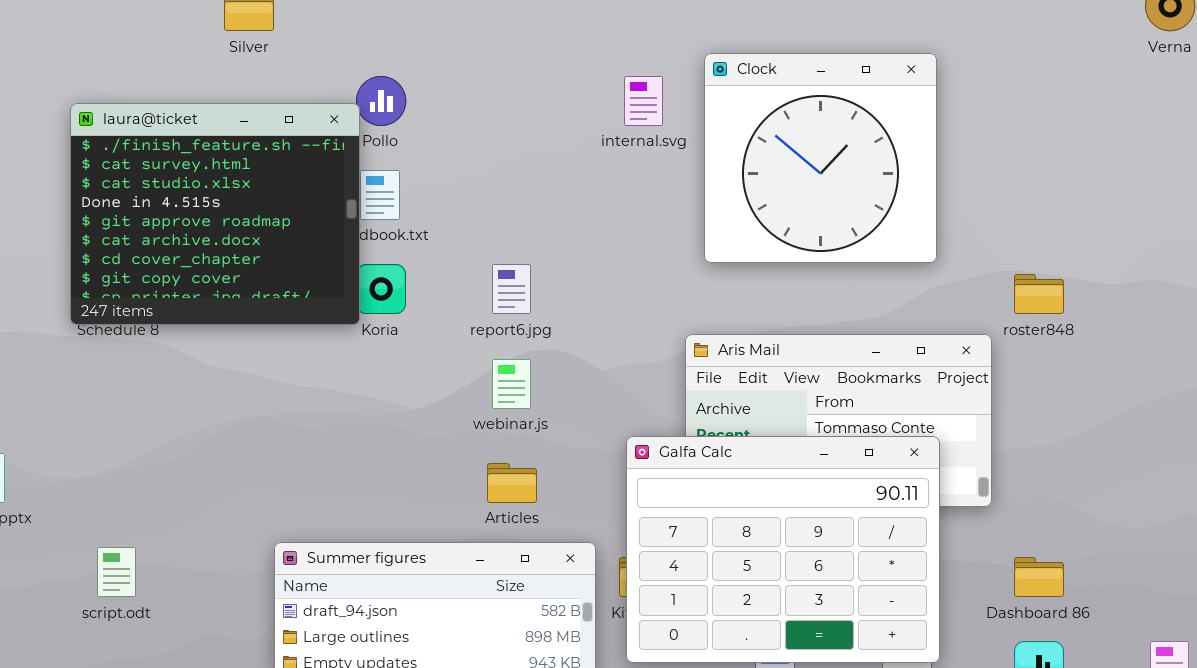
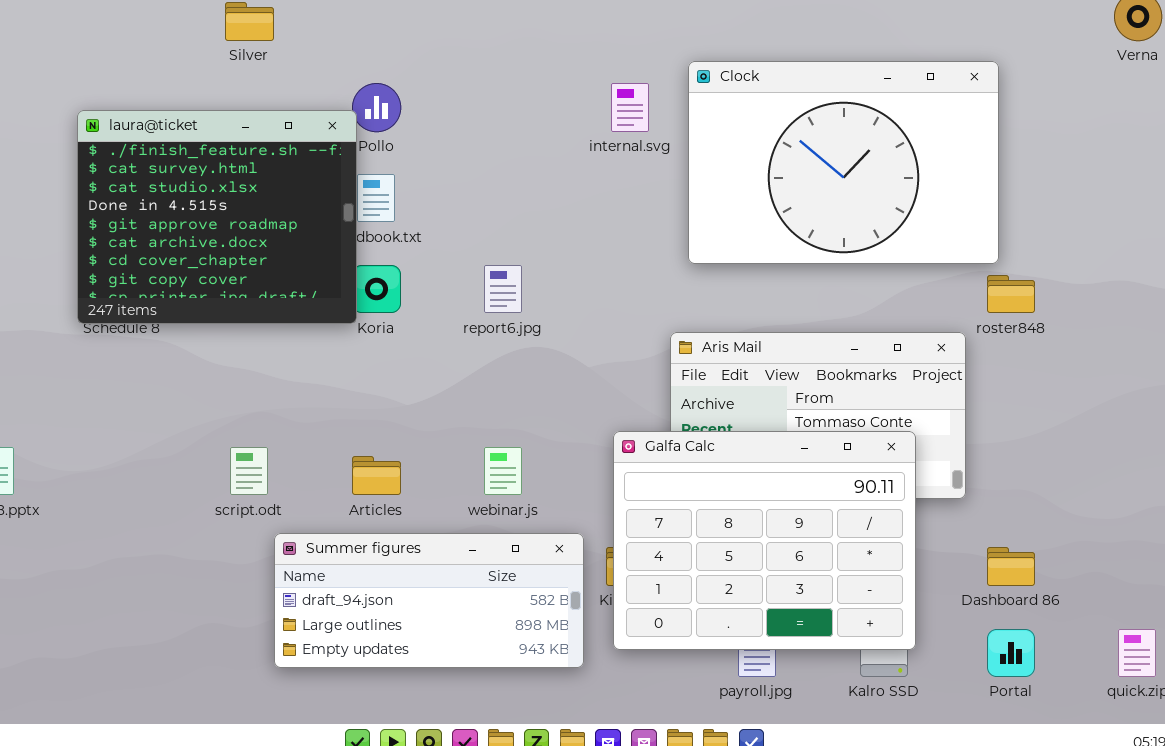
Clock: [704,53,937,263] -> [688,61,999,264], resized
webinar.js: [492,359,531,409] -> [484,447,522,495], moved
Articles: [487,463,537,503] -> [352,456,401,495], moved
script.odt: [97,547,136,597] -> [230,447,268,495], moved

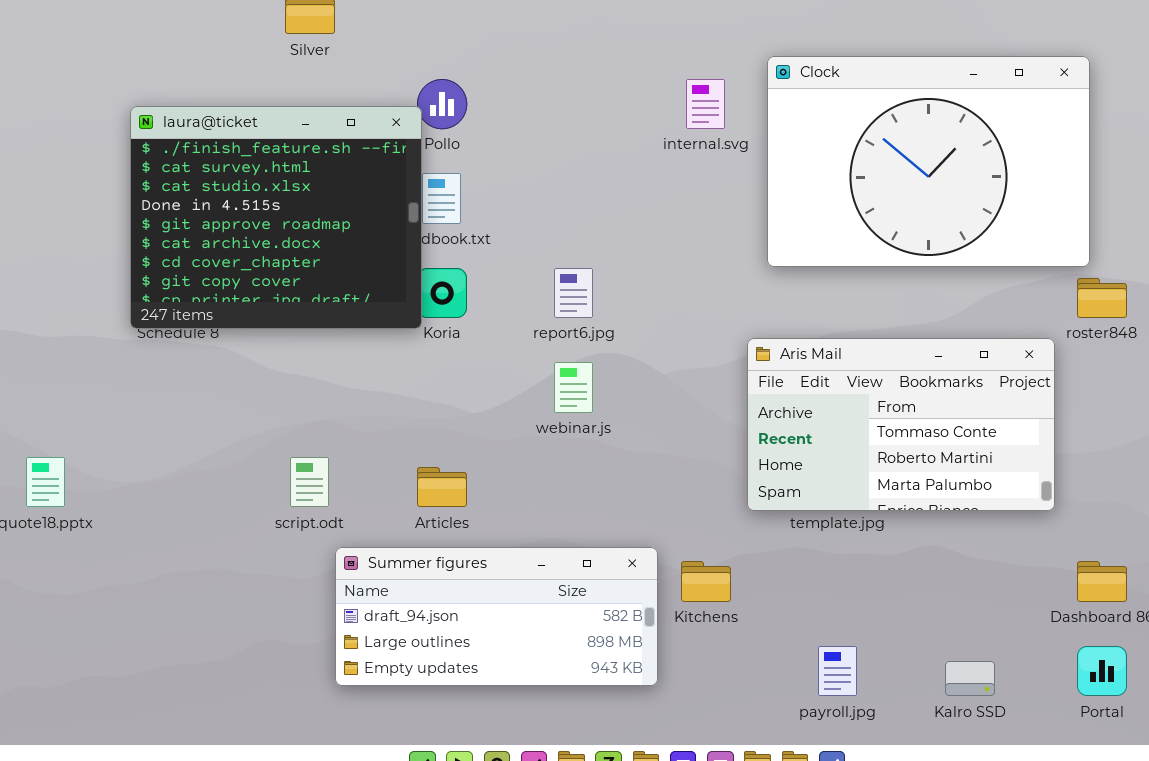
Galfa Calc: [613,431,916,650] -> none, closed
webinar.js: [484,447,522,495] -> [554,362,593,413], moved

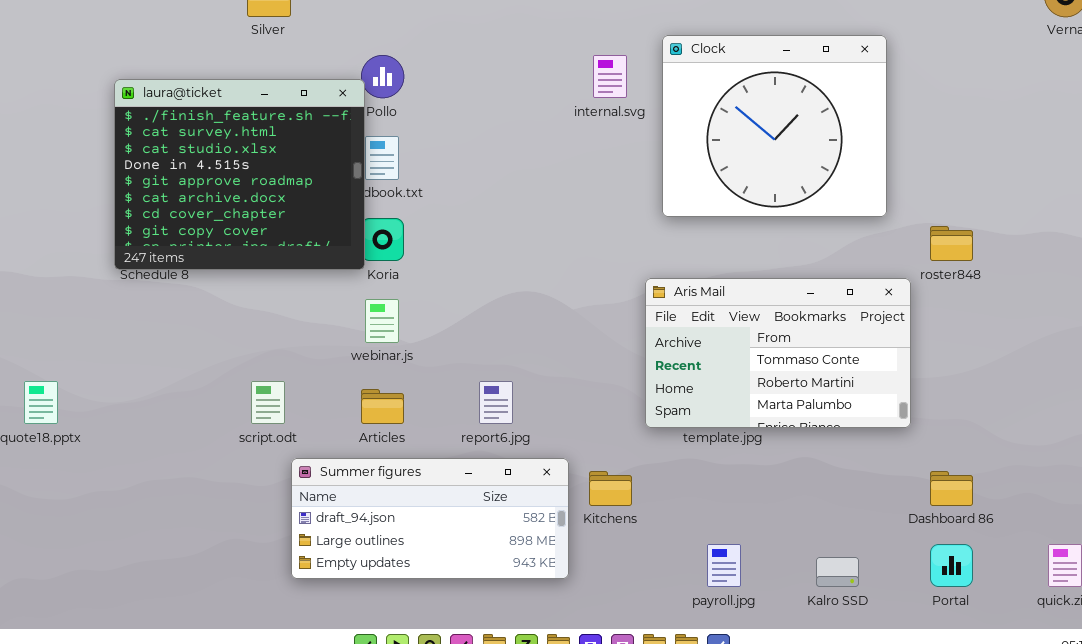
Clock: [767,56,1090,267] -> [662,35,887,217], resized
report6.jpg: [554,268,593,318] -> [479,381,513,424], moved
webinar.js: [554,362,593,413] -> [365,299,399,343], moved

